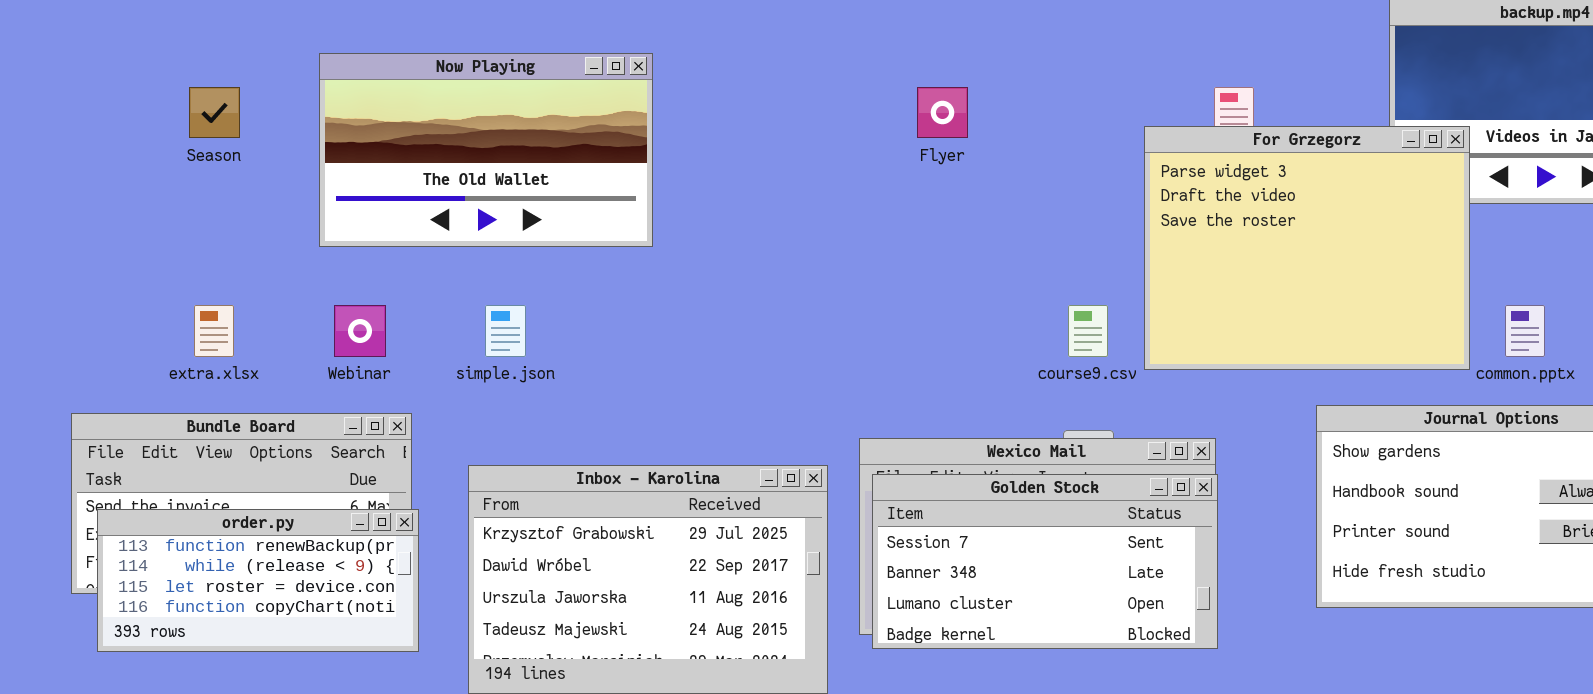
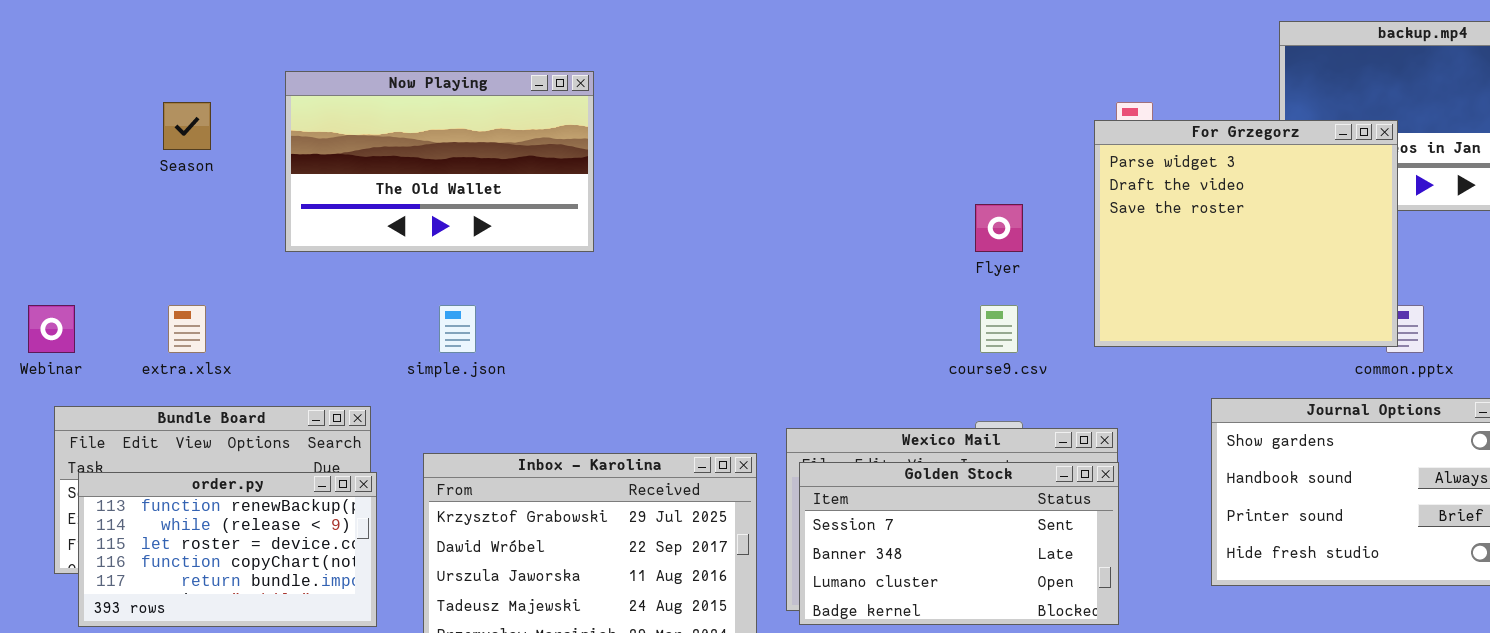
Flyer: [917,87,968,138] -> [975,204,1023,252], moved
For Grzegorz: [1144,126,1470,370] -> [1094,120,1398,347], moved
Webinar: [334,305,386,357] -> [28,305,75,353], moved
order.py: [97,509,419,652] -> [78,472,377,627], resized

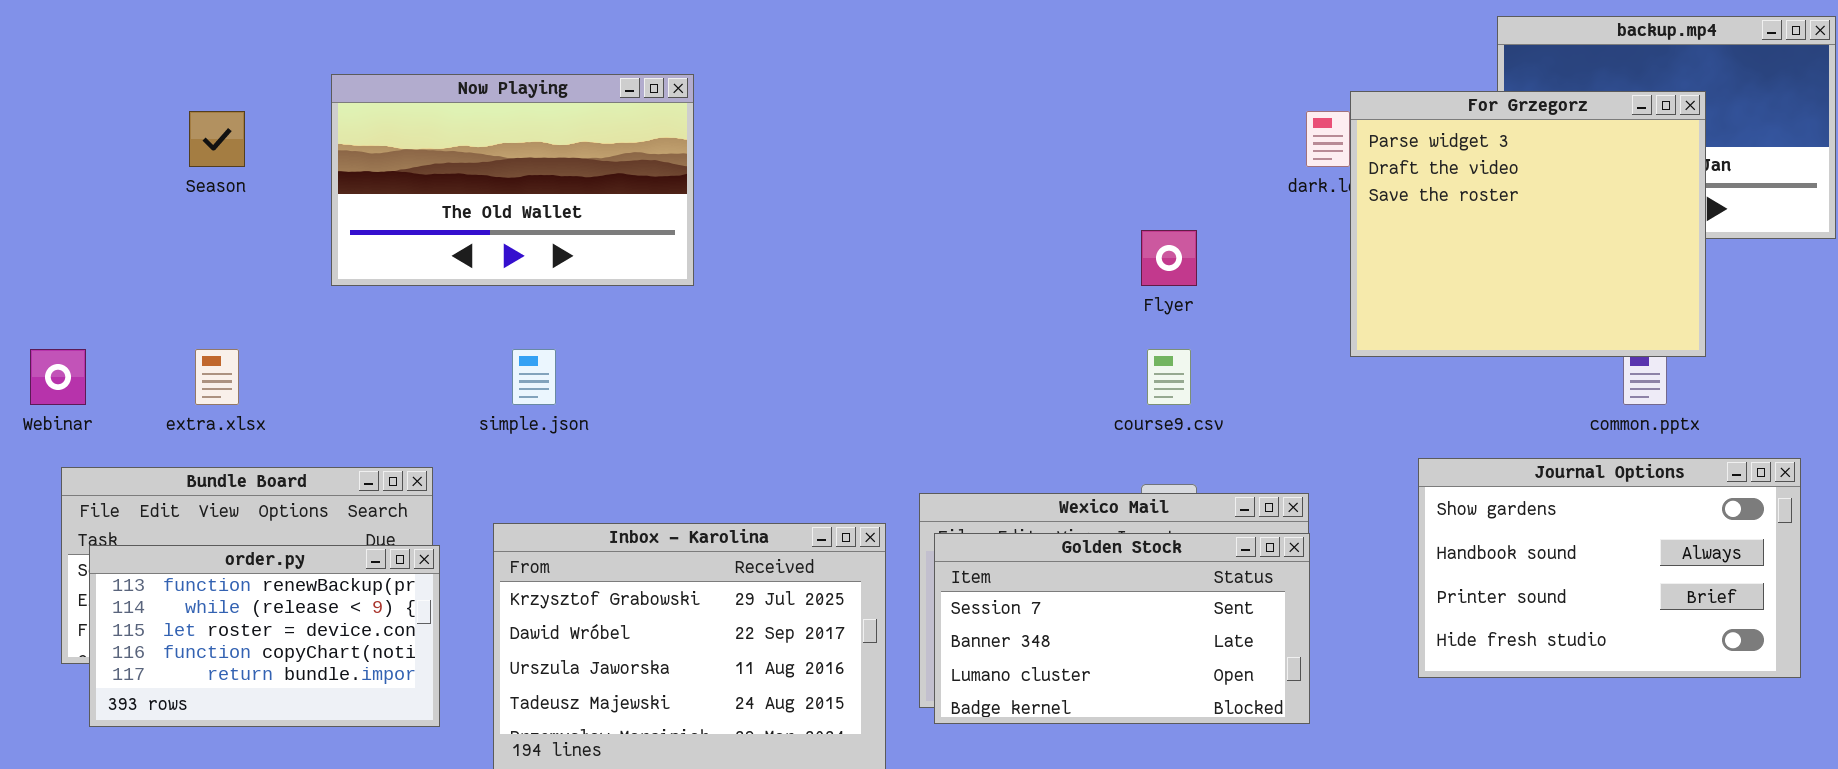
For Grzegorz: [1094,120,1398,347] -> [1350,91,1706,357], moved

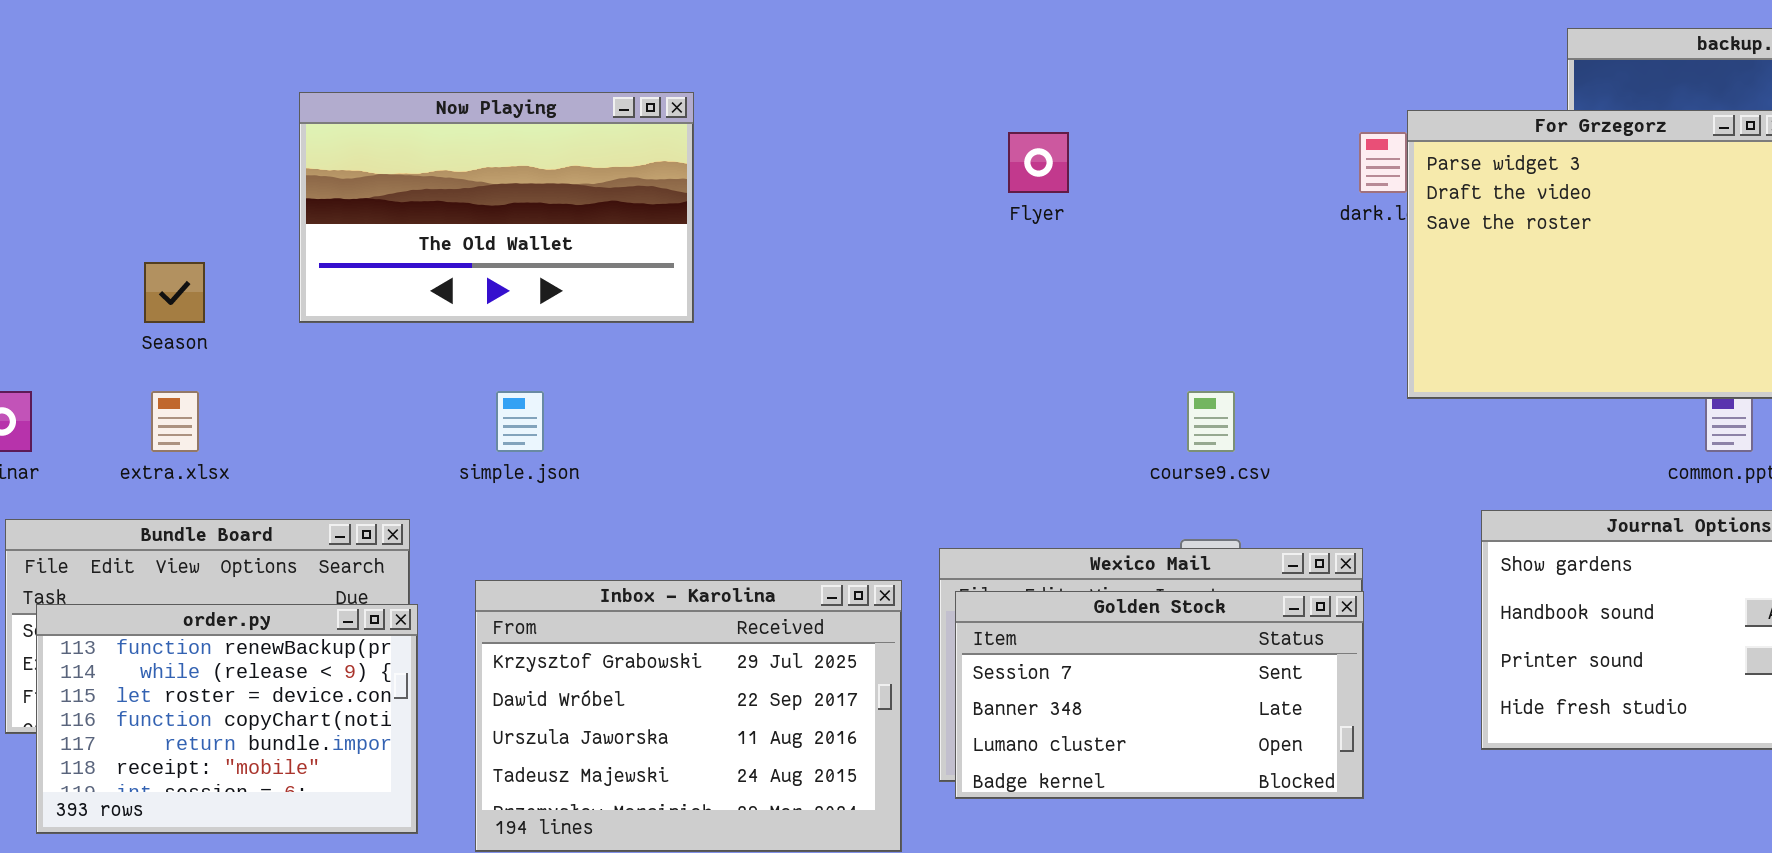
Season: [189,111,245,167] -> [144,262,205,323], moved
Flyer: [1141,230,1197,286] -> [1008,132,1069,193], moved
order.py: [89,545,440,727] -> [36,604,418,834], resized

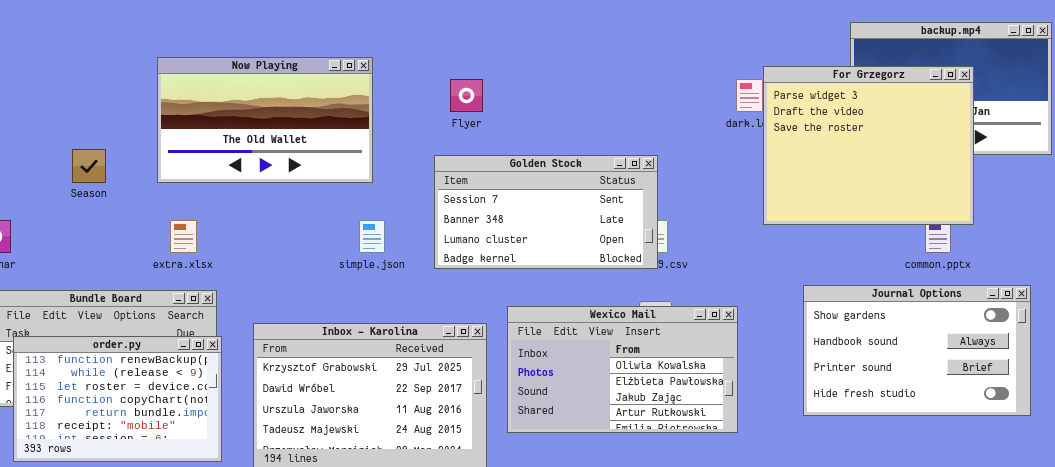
Flyer: [1008,132,1069,193] -> [450,79,483,112], moved
extra.xlsx: [151,391,199,452] -> [170,220,197,253], moved
simple.json: [496,391,544,452] -> [359,220,385,253], moved
Golden Stock: [955,591,1364,799] -> [434,155,658,269], moved

